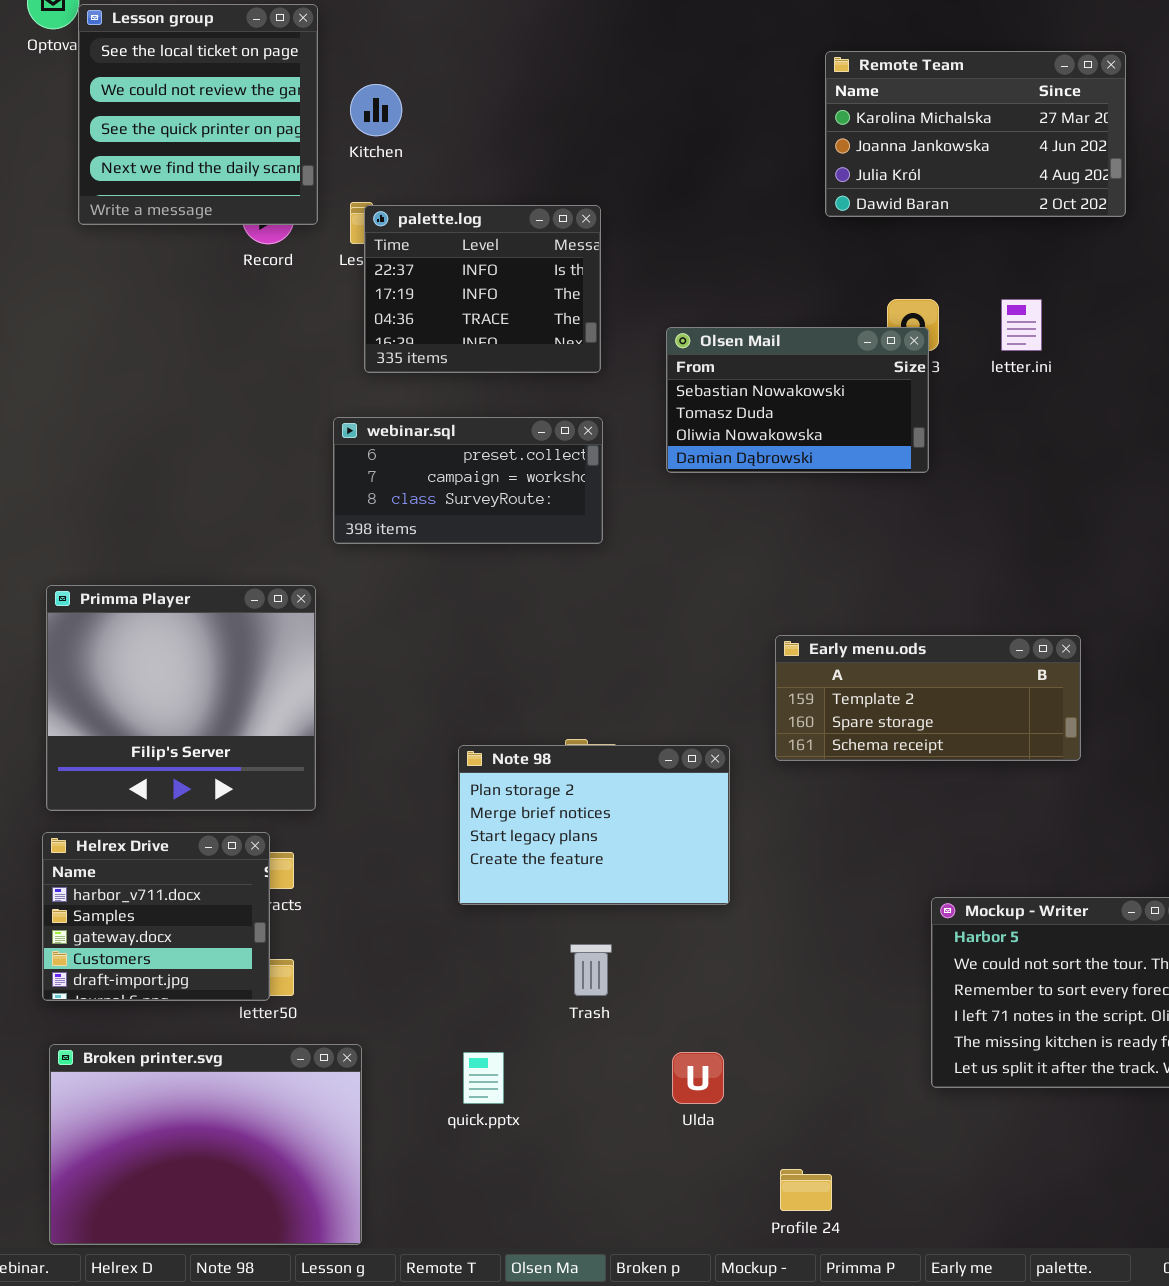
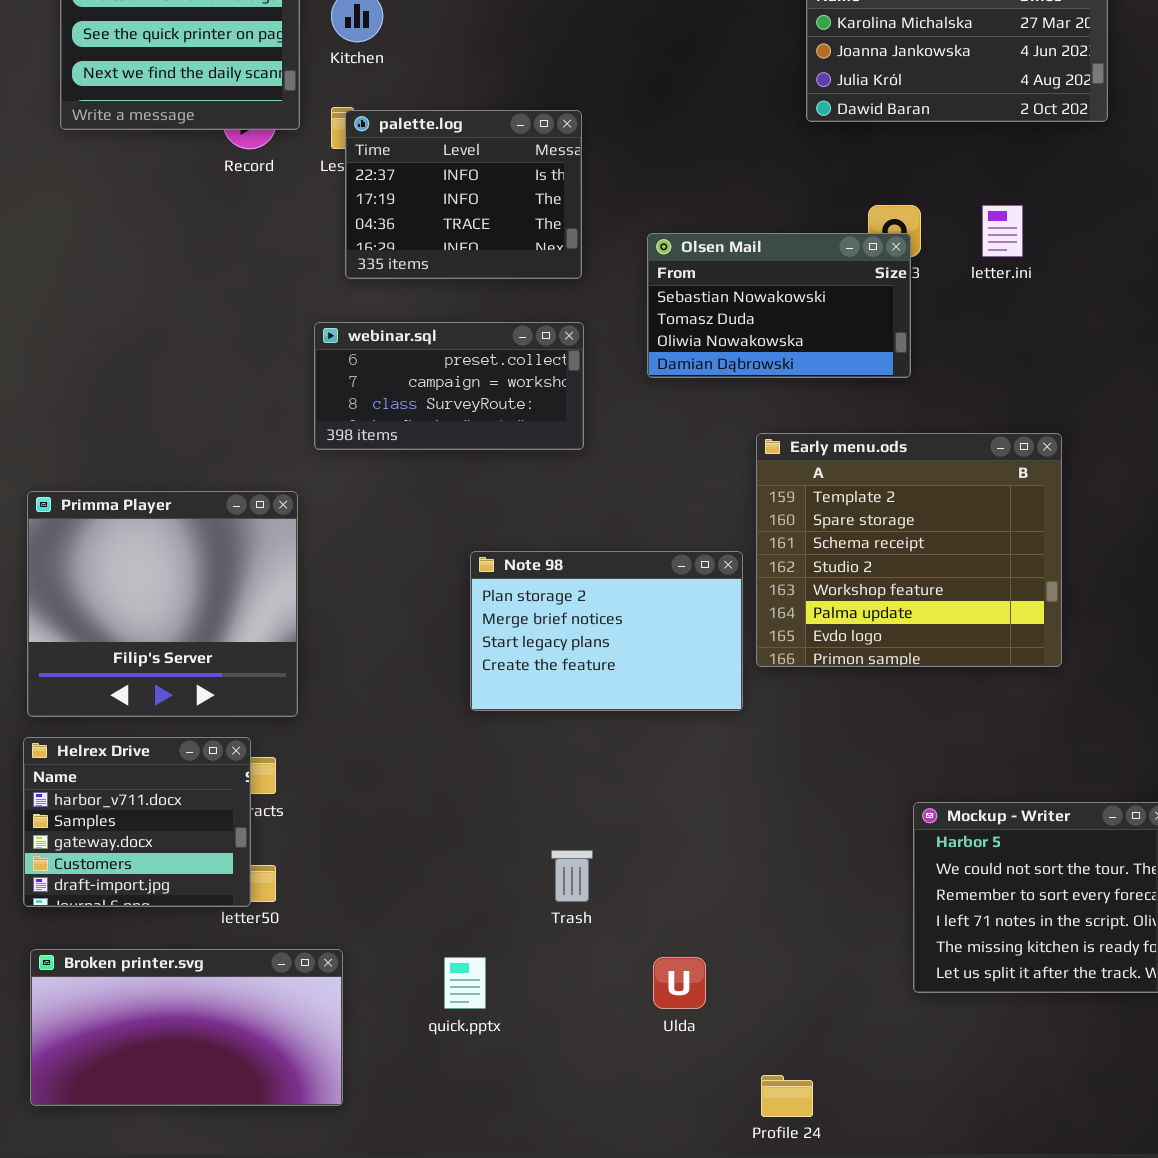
Early menu.ods: [775,635,1081,761] -> [756,433,1062,667], resized
Note 98: [458,745,730,905] -> [470,551,743,711], moved
Broken printer.svg: [49,1044,362,1245] -> [30,949,343,1106], resized

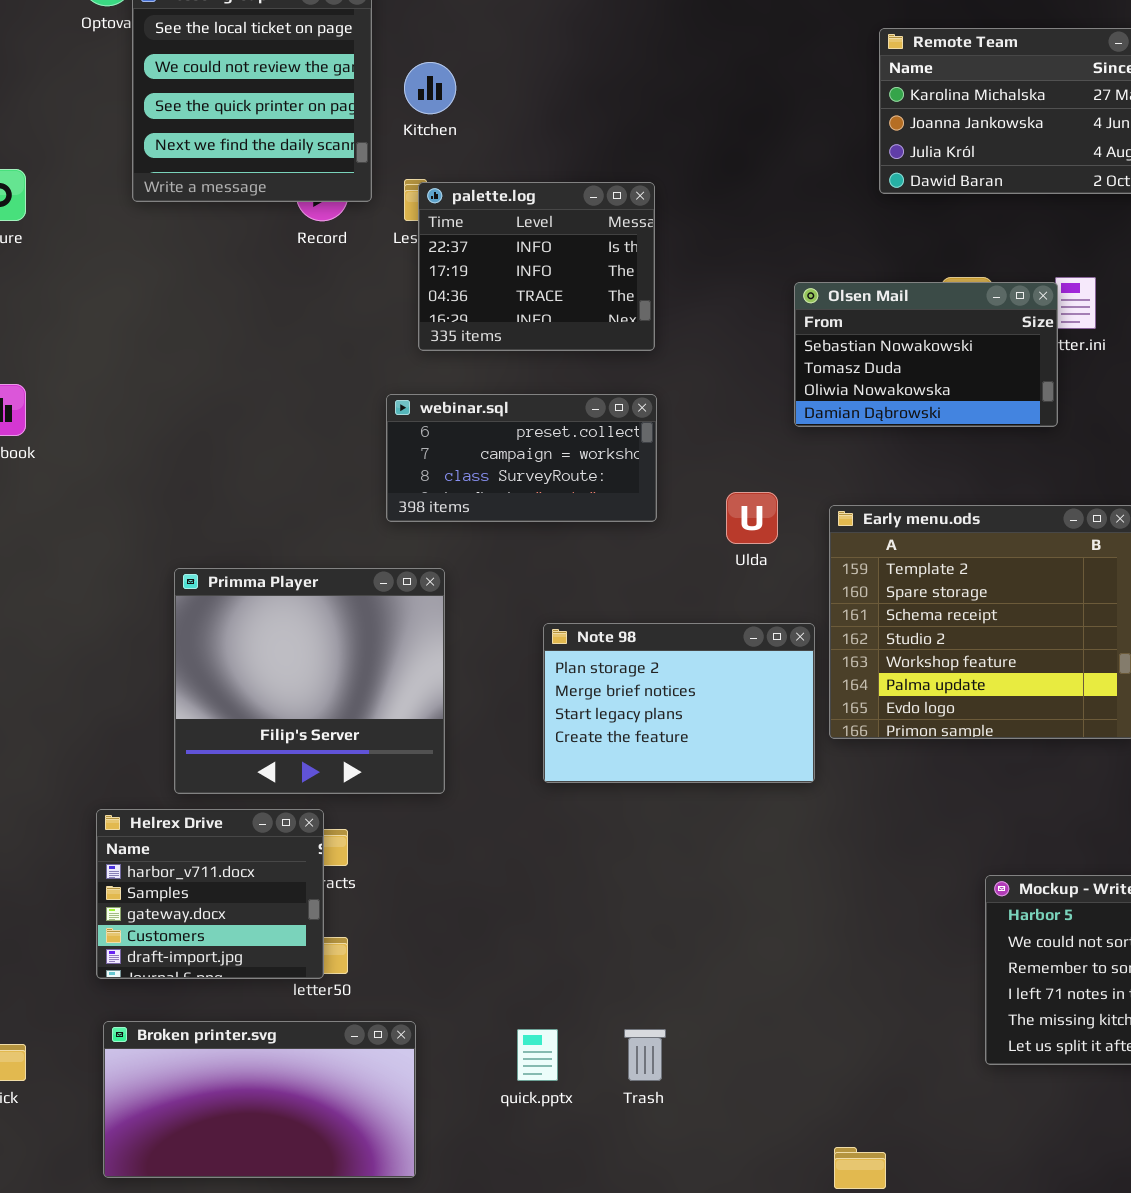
Olsen Mail: [647,233,911,378] -> [794,282,1058,427], moved
Primma Player: [27,491,298,717] -> [174,568,445,794], moved
Trash: [551,850,593,902] -> [624,1029,666,1081], moved
Ulda: [653,957,706,1009] -> [726,492,778,544], moved

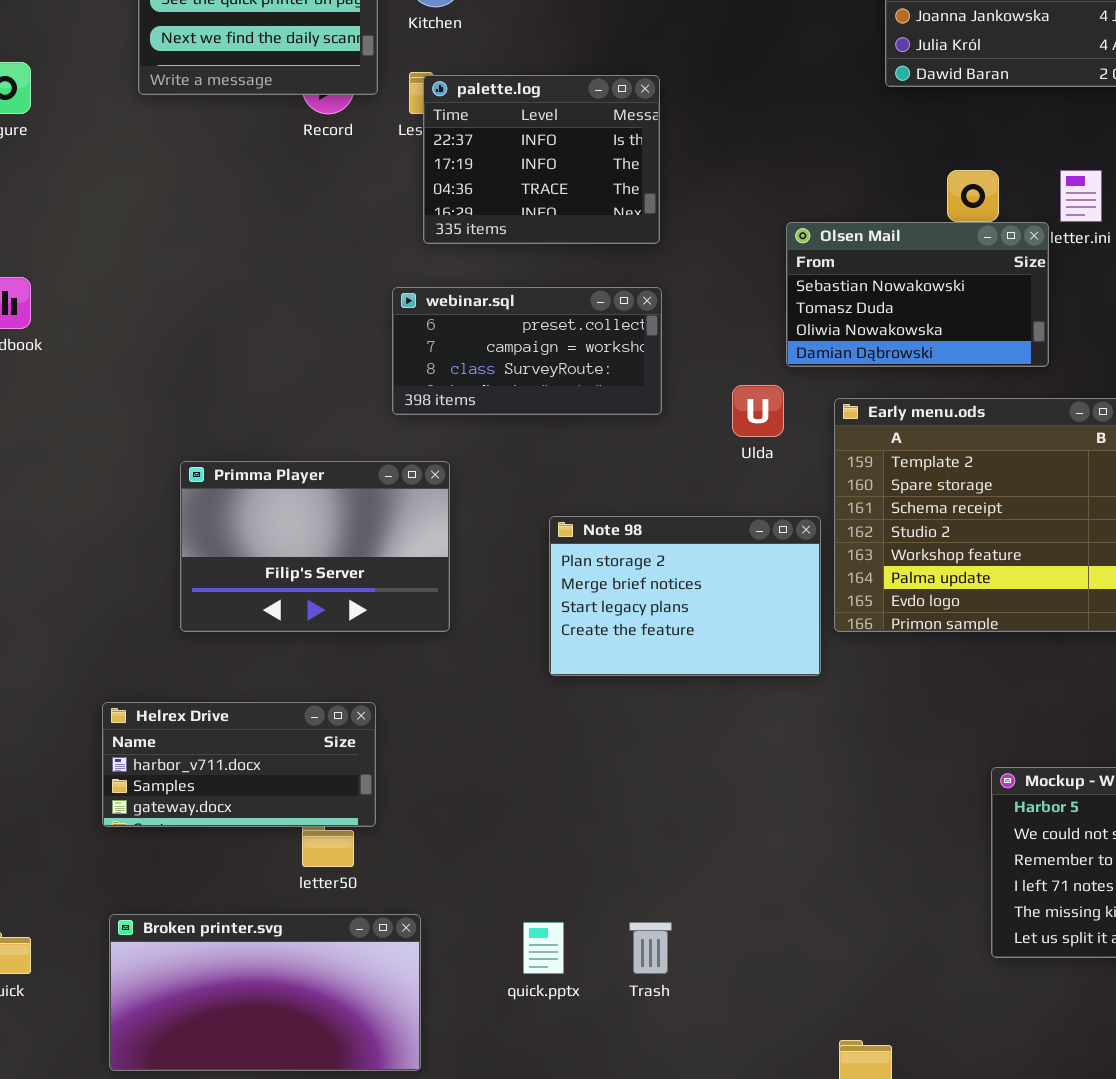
Olsen Mail: [794,282,1058,427] -> [786,222,1049,367], moved
Primma Player: [174,568,445,794] -> [180,461,450,632], resized
Helrex Drive: [96,809,324,979] -> [102,702,376,827], resized

